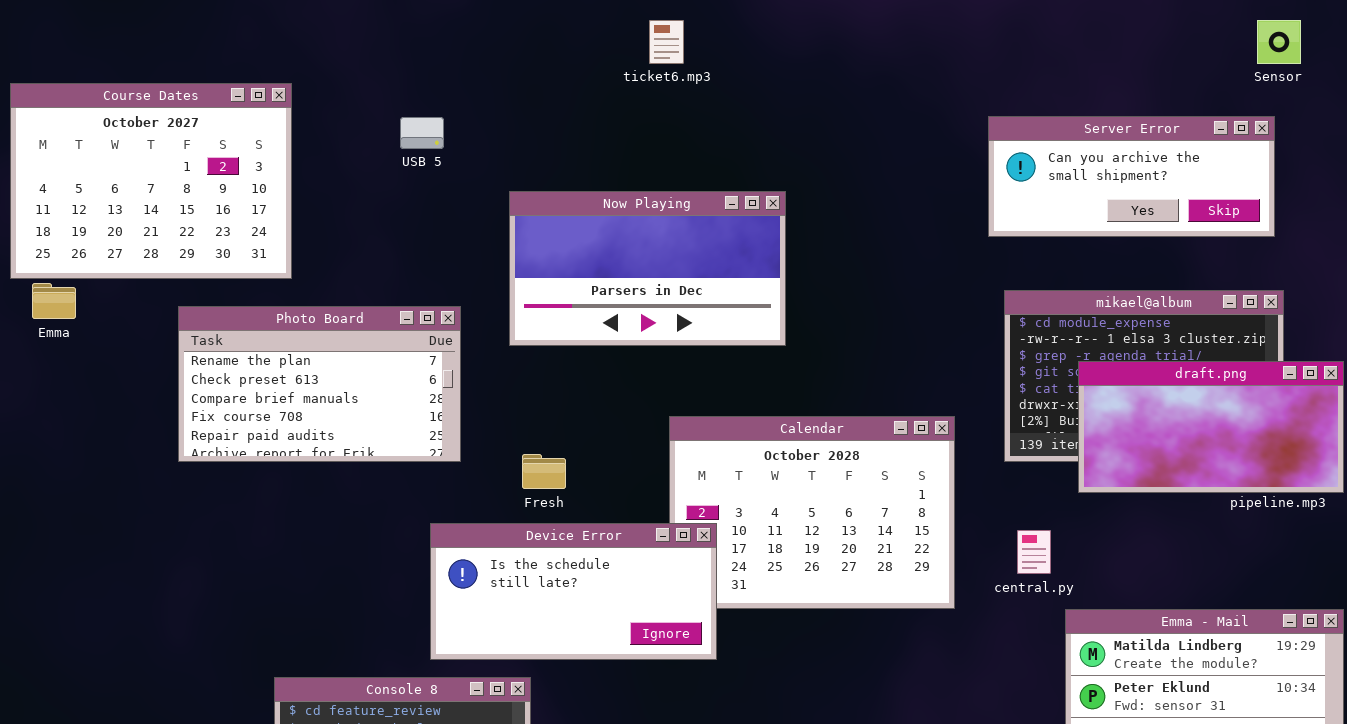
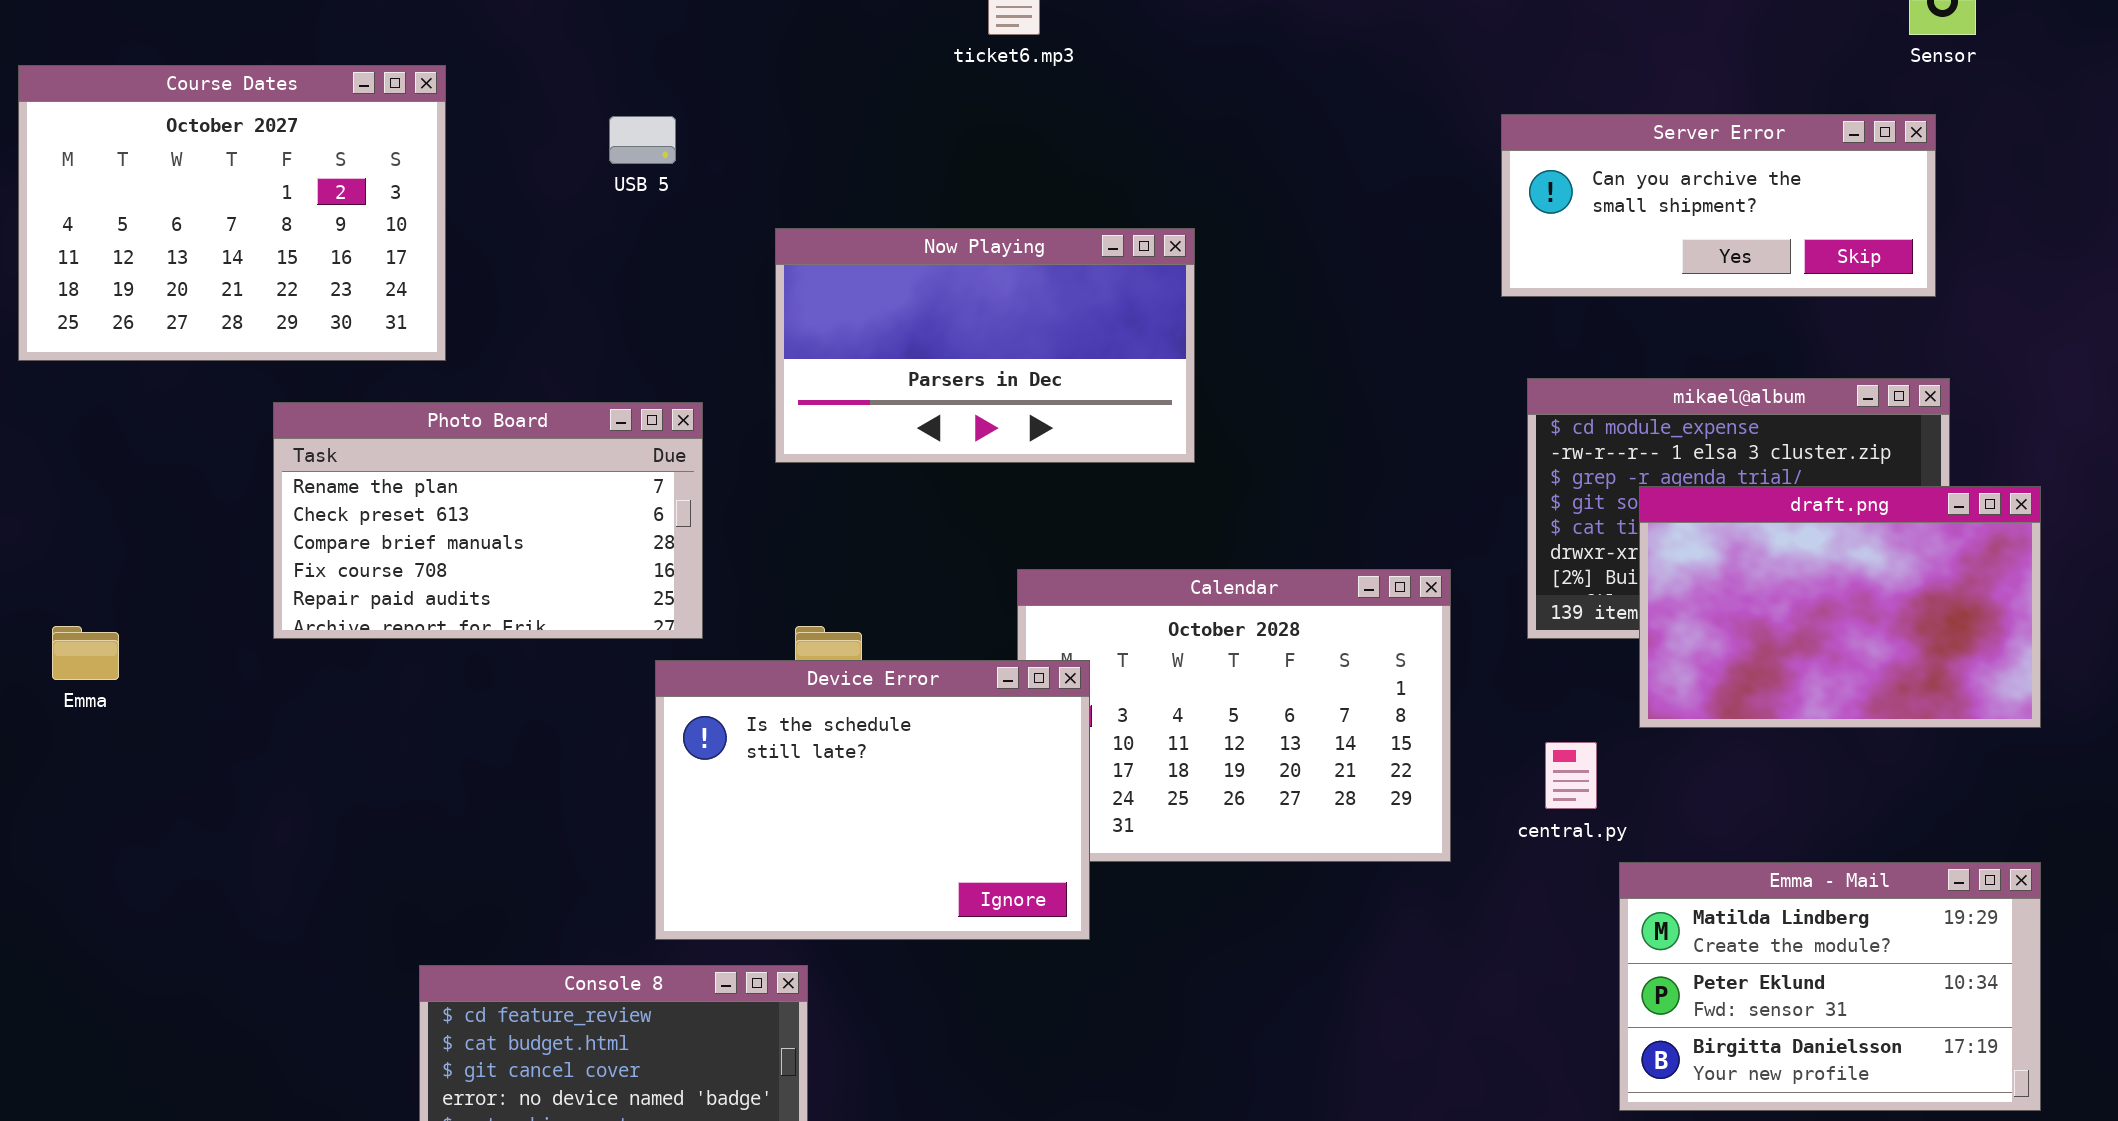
Emma: [32,283,76,319] -> [52,626,119,680], moved
draft.png: [1078,361,1344,493] -> [1639,486,2041,728], resized
Device Error: [430,523,717,660] -> [655,660,1090,940], resized

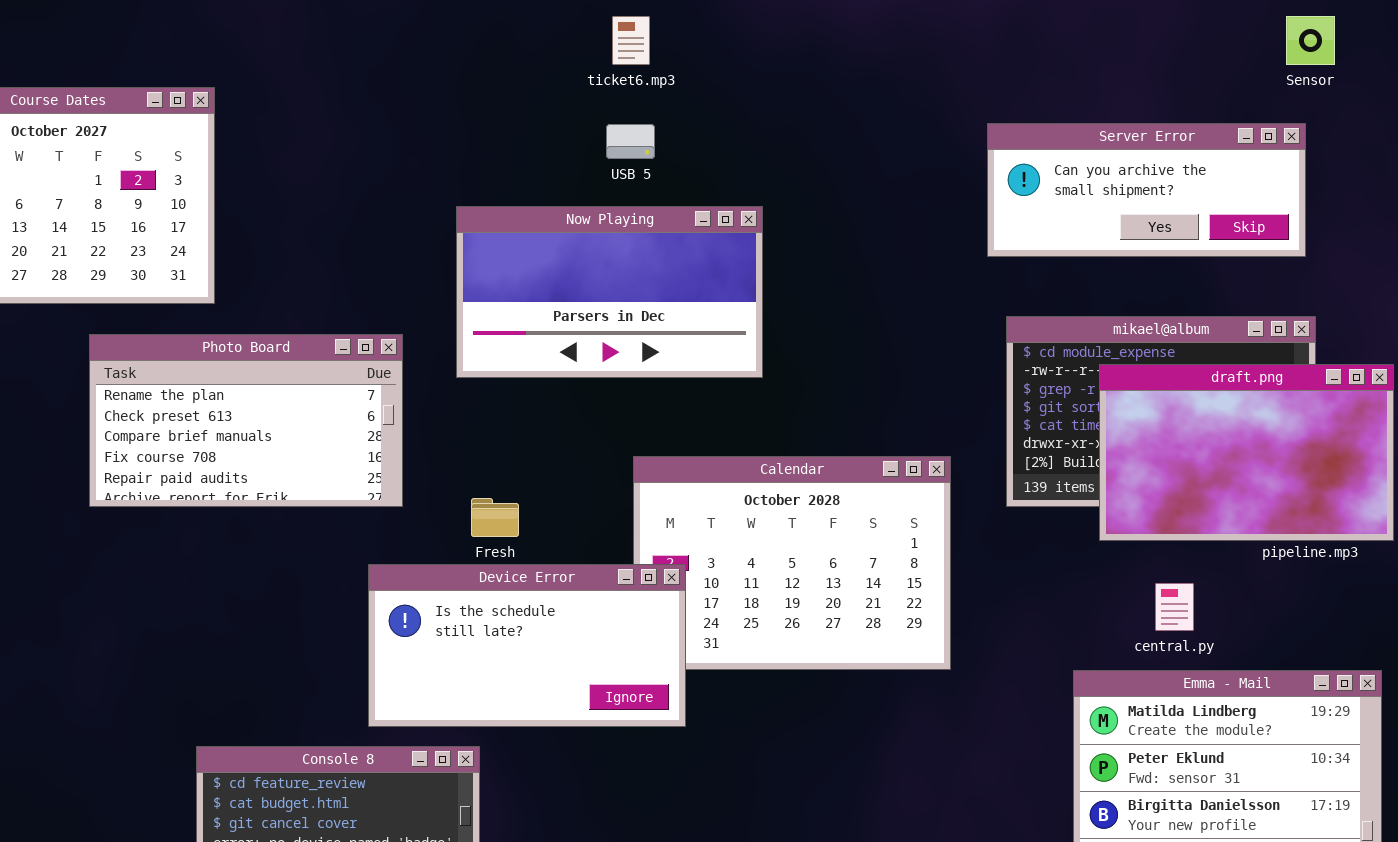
USB 5: [609,116,676,164] -> [606,124,655,159], moved
draft.png: [1639,486,2041,728] -> [1099,364,1394,541], moved
Device Error: [655,660,1090,940] -> [368,564,686,727], resized
central.py: [1545,742,1597,809] -> [1155,583,1194,631], moved

